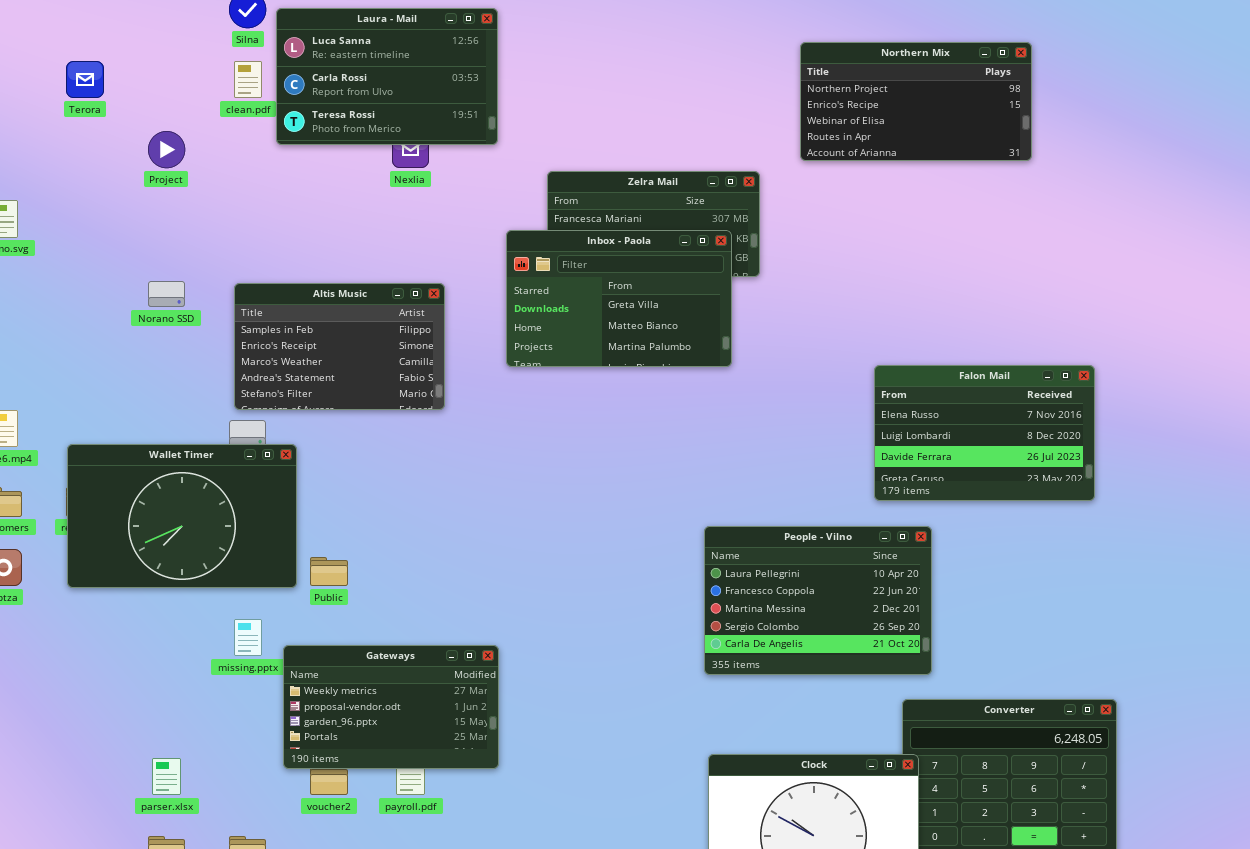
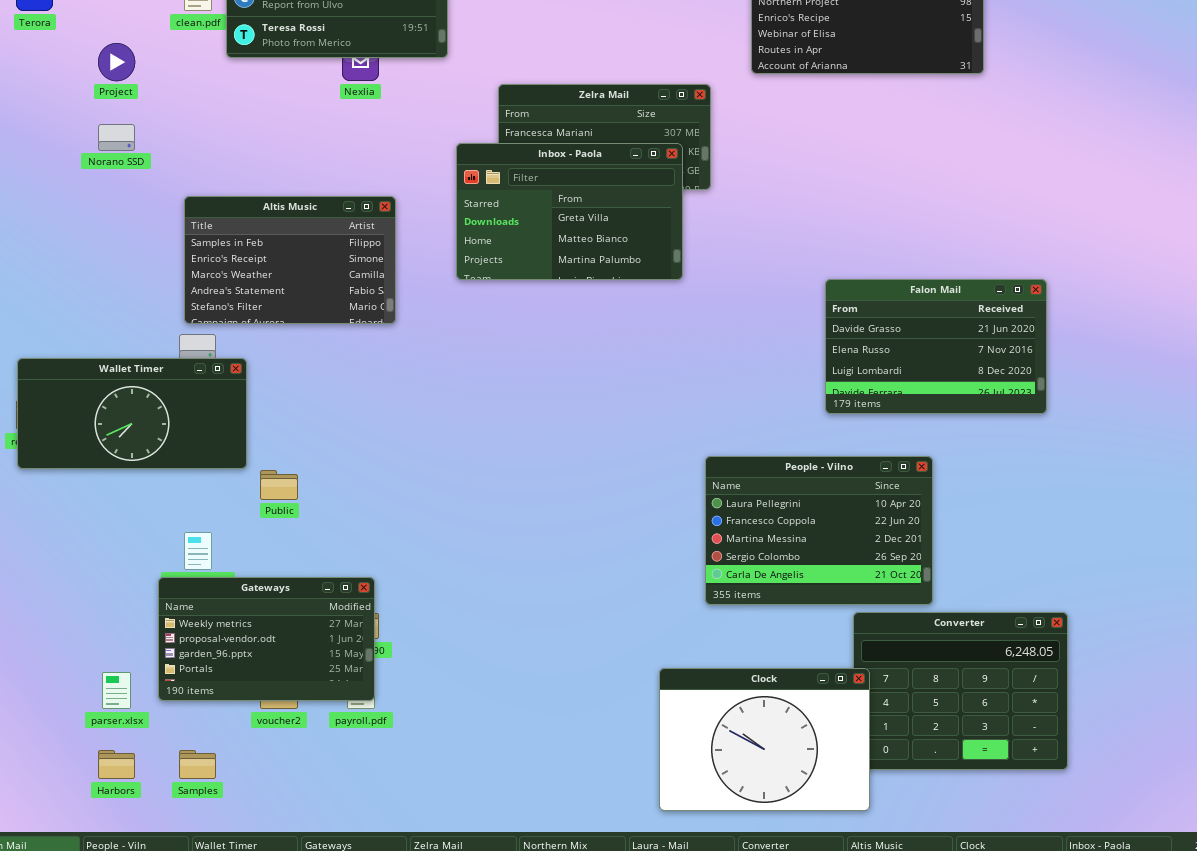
Norano SSD: [148,281,185,307] -> [98,124,135,151], moved
Falon Mail: [874,365,1095,501] -> [825,279,1047,414], scrolled up 1 row
Wallet Timer: [67,444,297,588] -> [17,358,247,469], resized
People - Vilno: [704,526,932,675] -> [705,456,933,605], moved
Gateways: [283,645,499,769] -> [158,577,375,701], moved

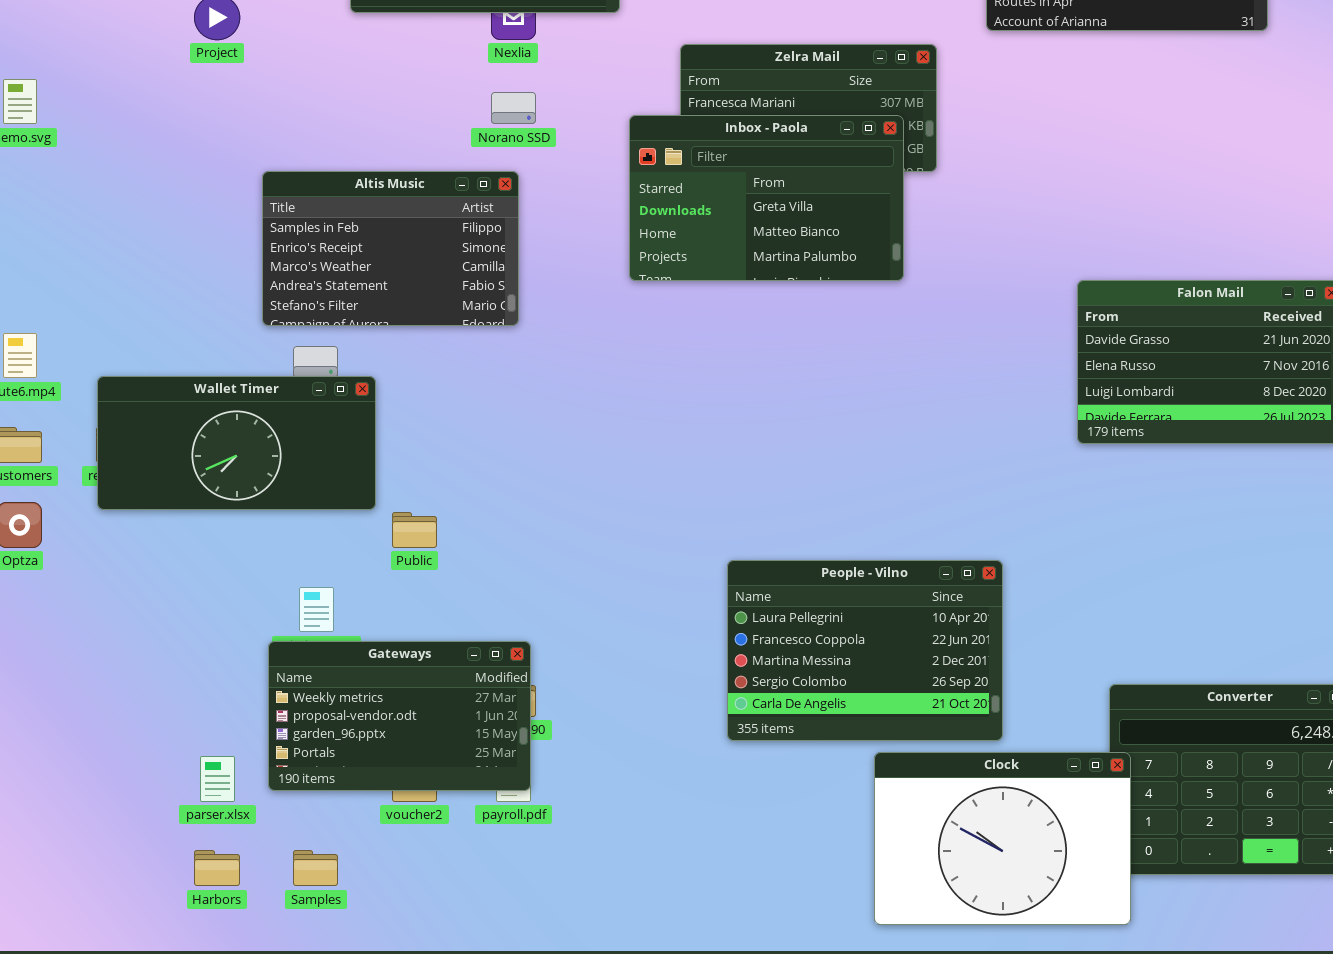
Norano SSD: [98,124,135,151] -> [491,92,536,124], moved
Altis Music: [184,196,396,324] -> [262,171,519,326], moved
People - Vilno: [705,456,933,605] -> [727,560,1003,741], moved

